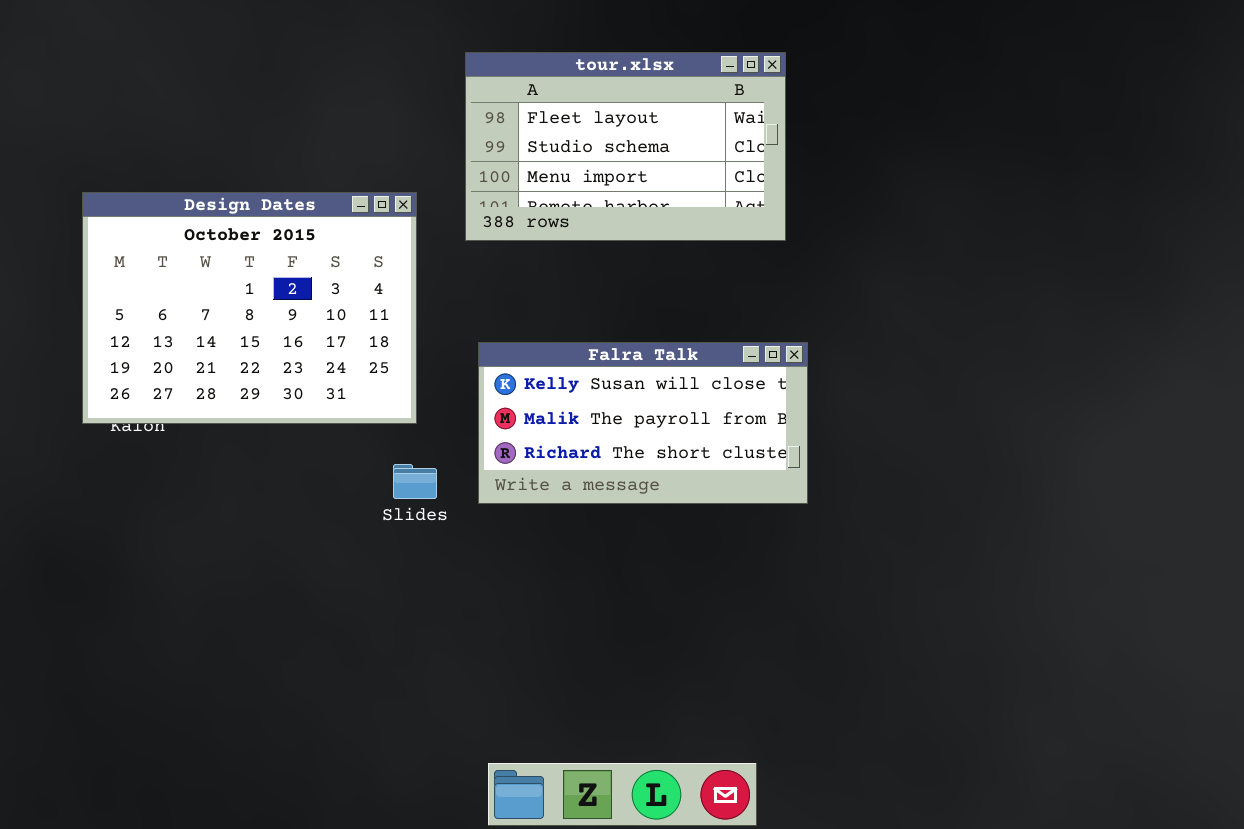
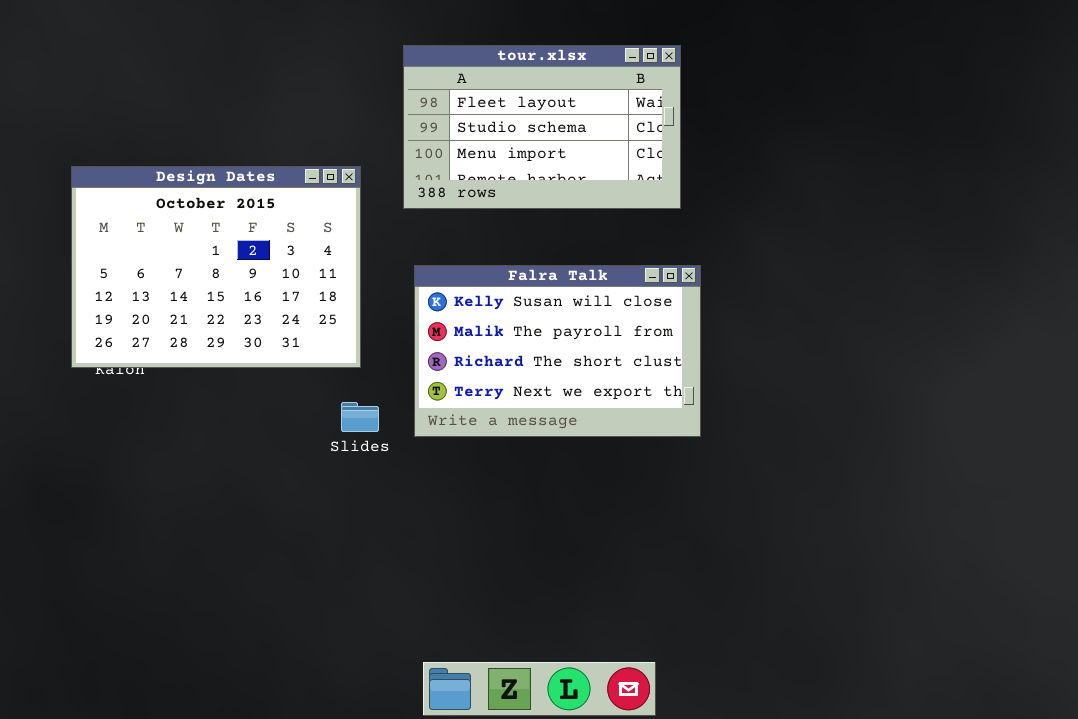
Falra Talk: [478,342,808,504] -> [414,265,701,437], resized

